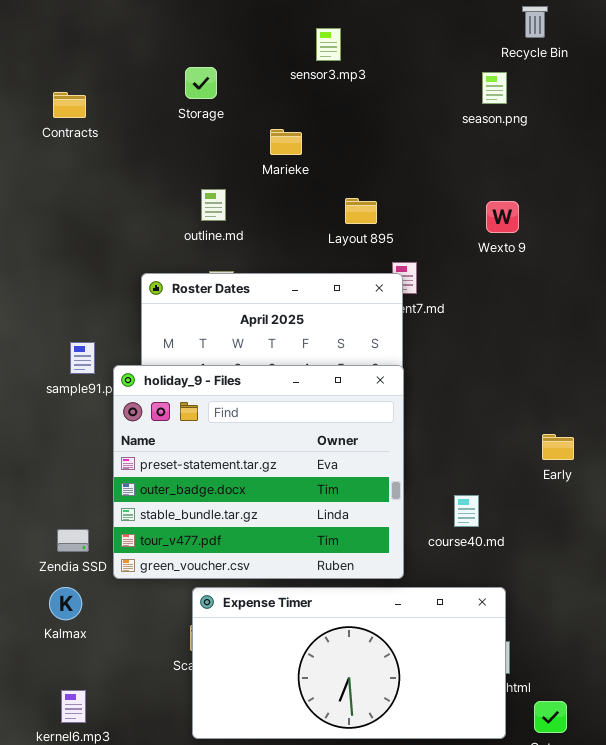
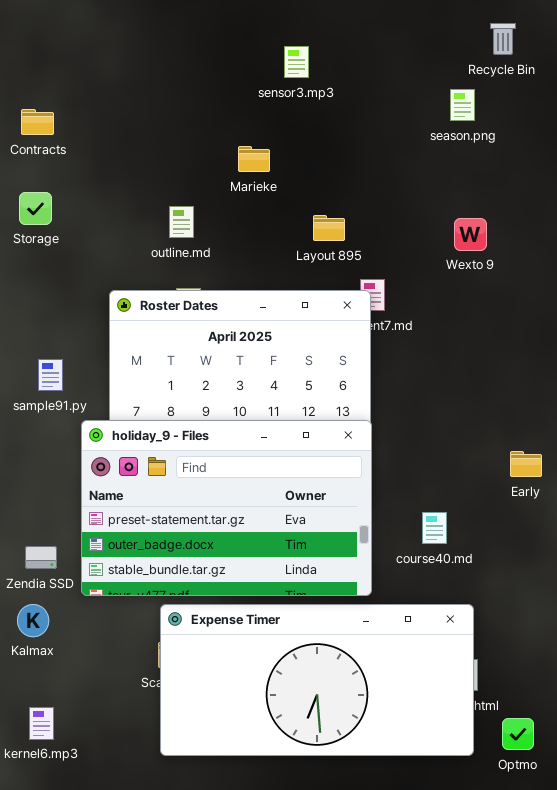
Storage: [185,67,217,99] -> [19,192,52,225], moved
holiday_9 - Files: [113,365,404,579] -> [81,420,372,596], resized

